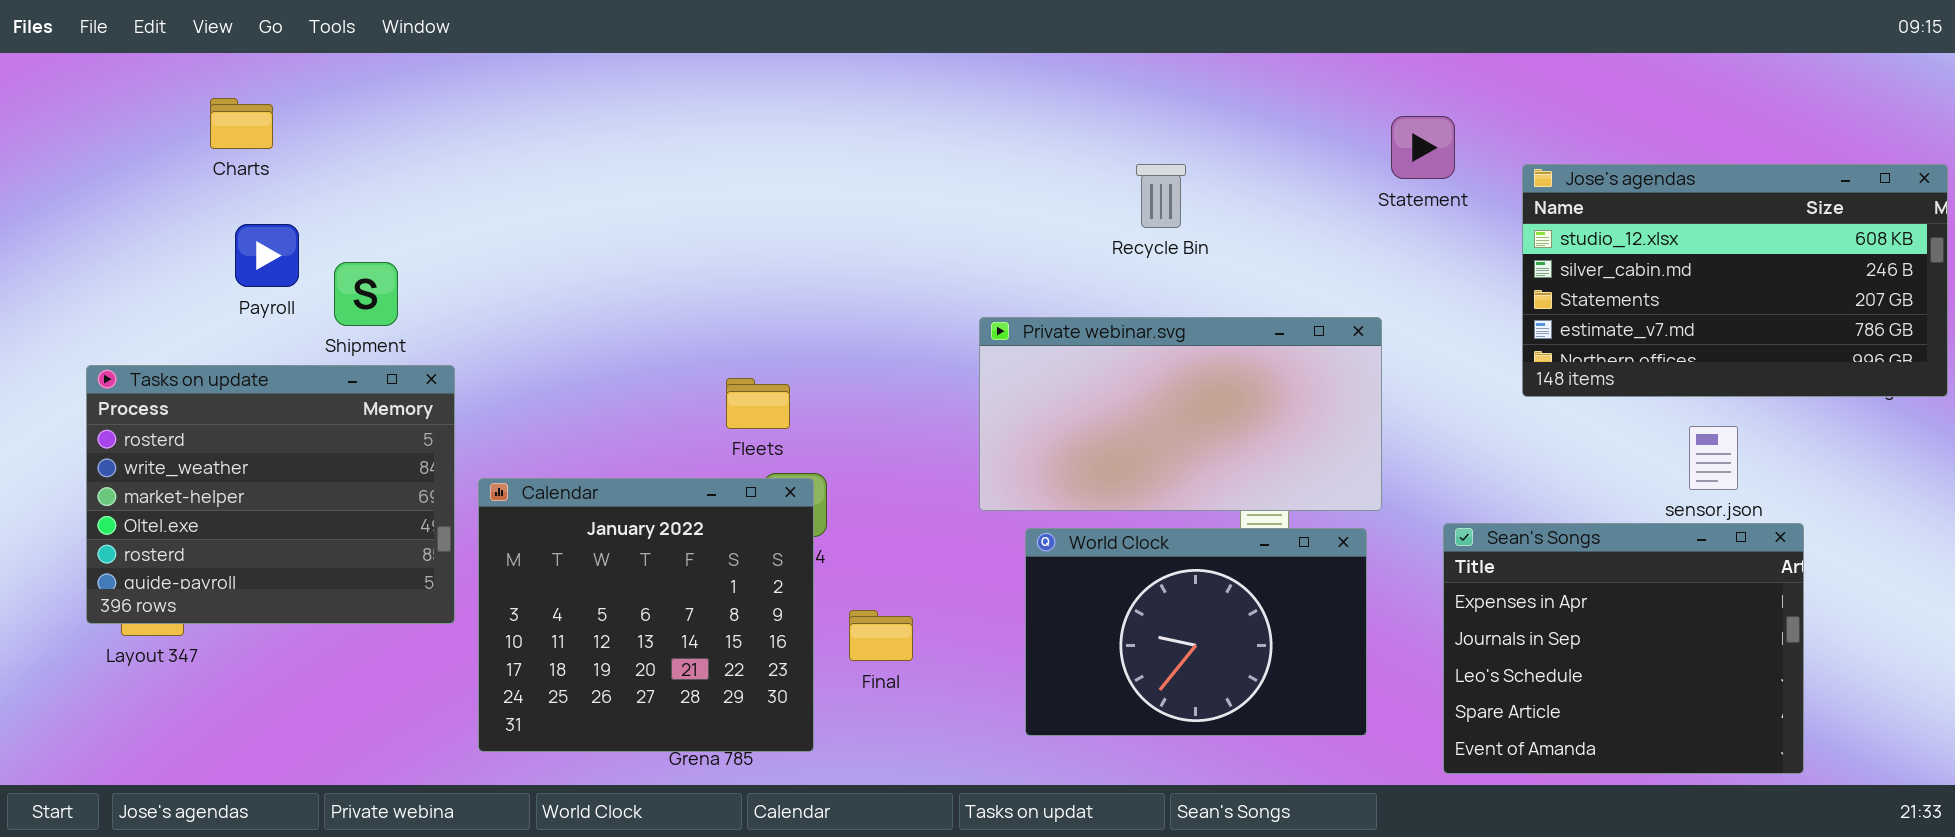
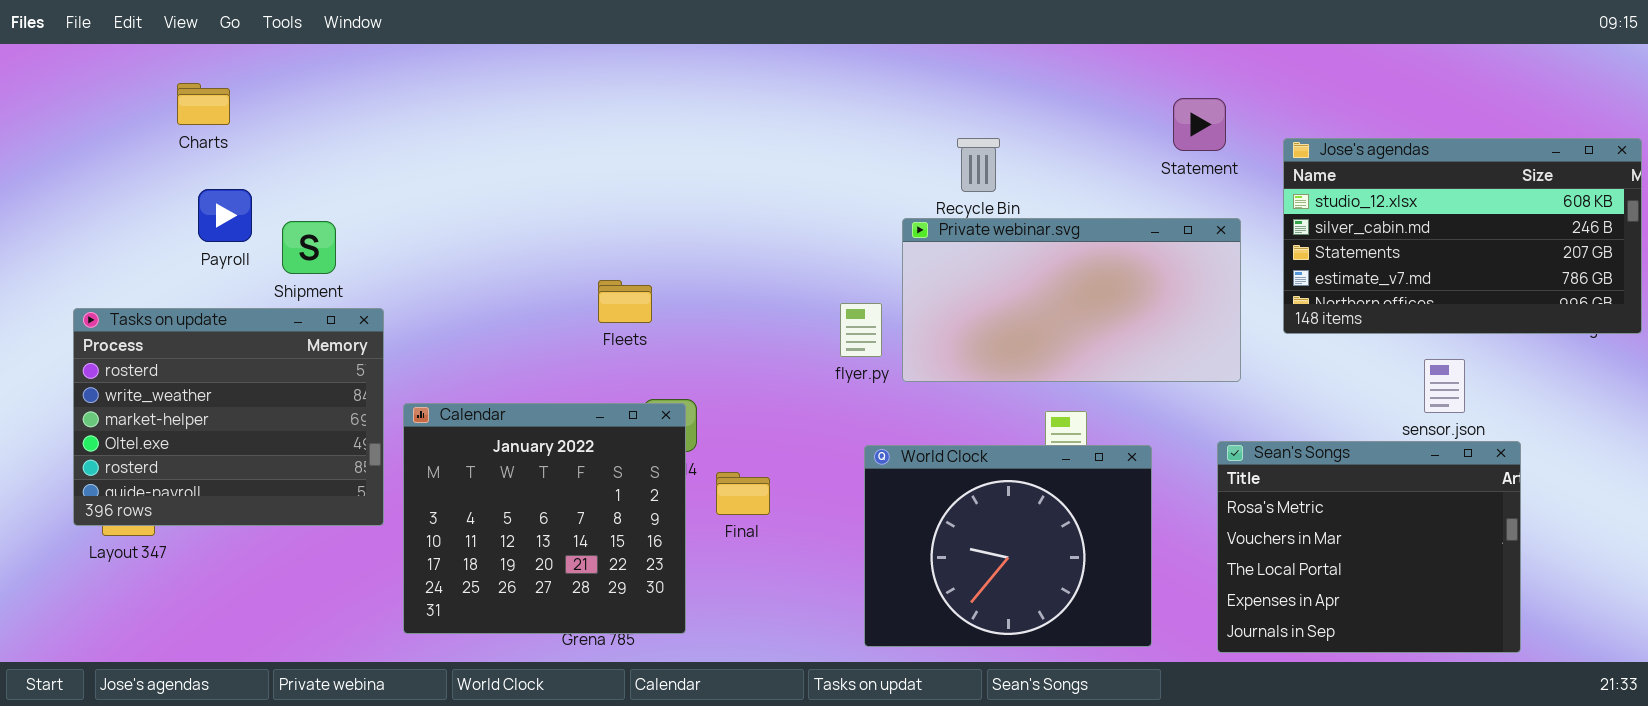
Private webinar.svg: [979,317,1382,511] -> [902,218,1241,382], moved
Fleets: [726,378,790,429] -> [598,280,652,323], moved
Sean's Songs: [1443,523,1804,774] -> [1217,441,1521,653], scrolled up 3 rows
World Clock: [1025,528,1367,736] -> [864,445,1152,647], resized
Final: [849,610,913,661] -> [716,472,770,515], moved

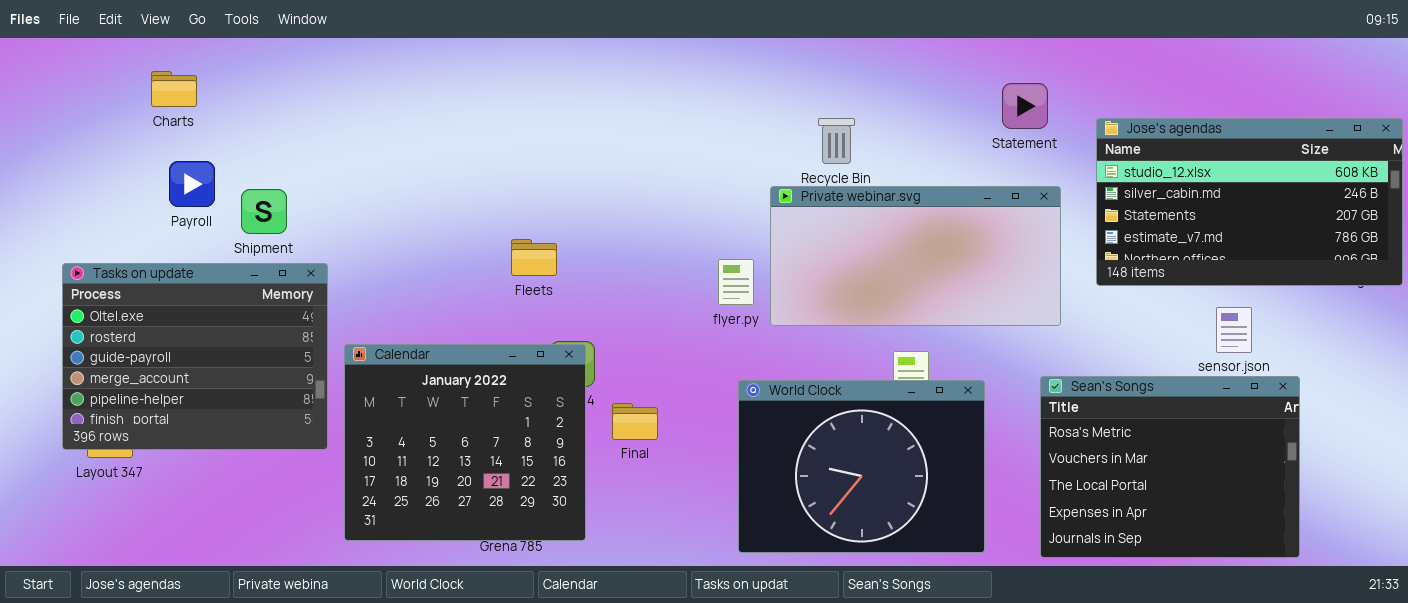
Tasks on update: [73,308,384,526] -> [62,263,328,450], scrolled down 3 rows

